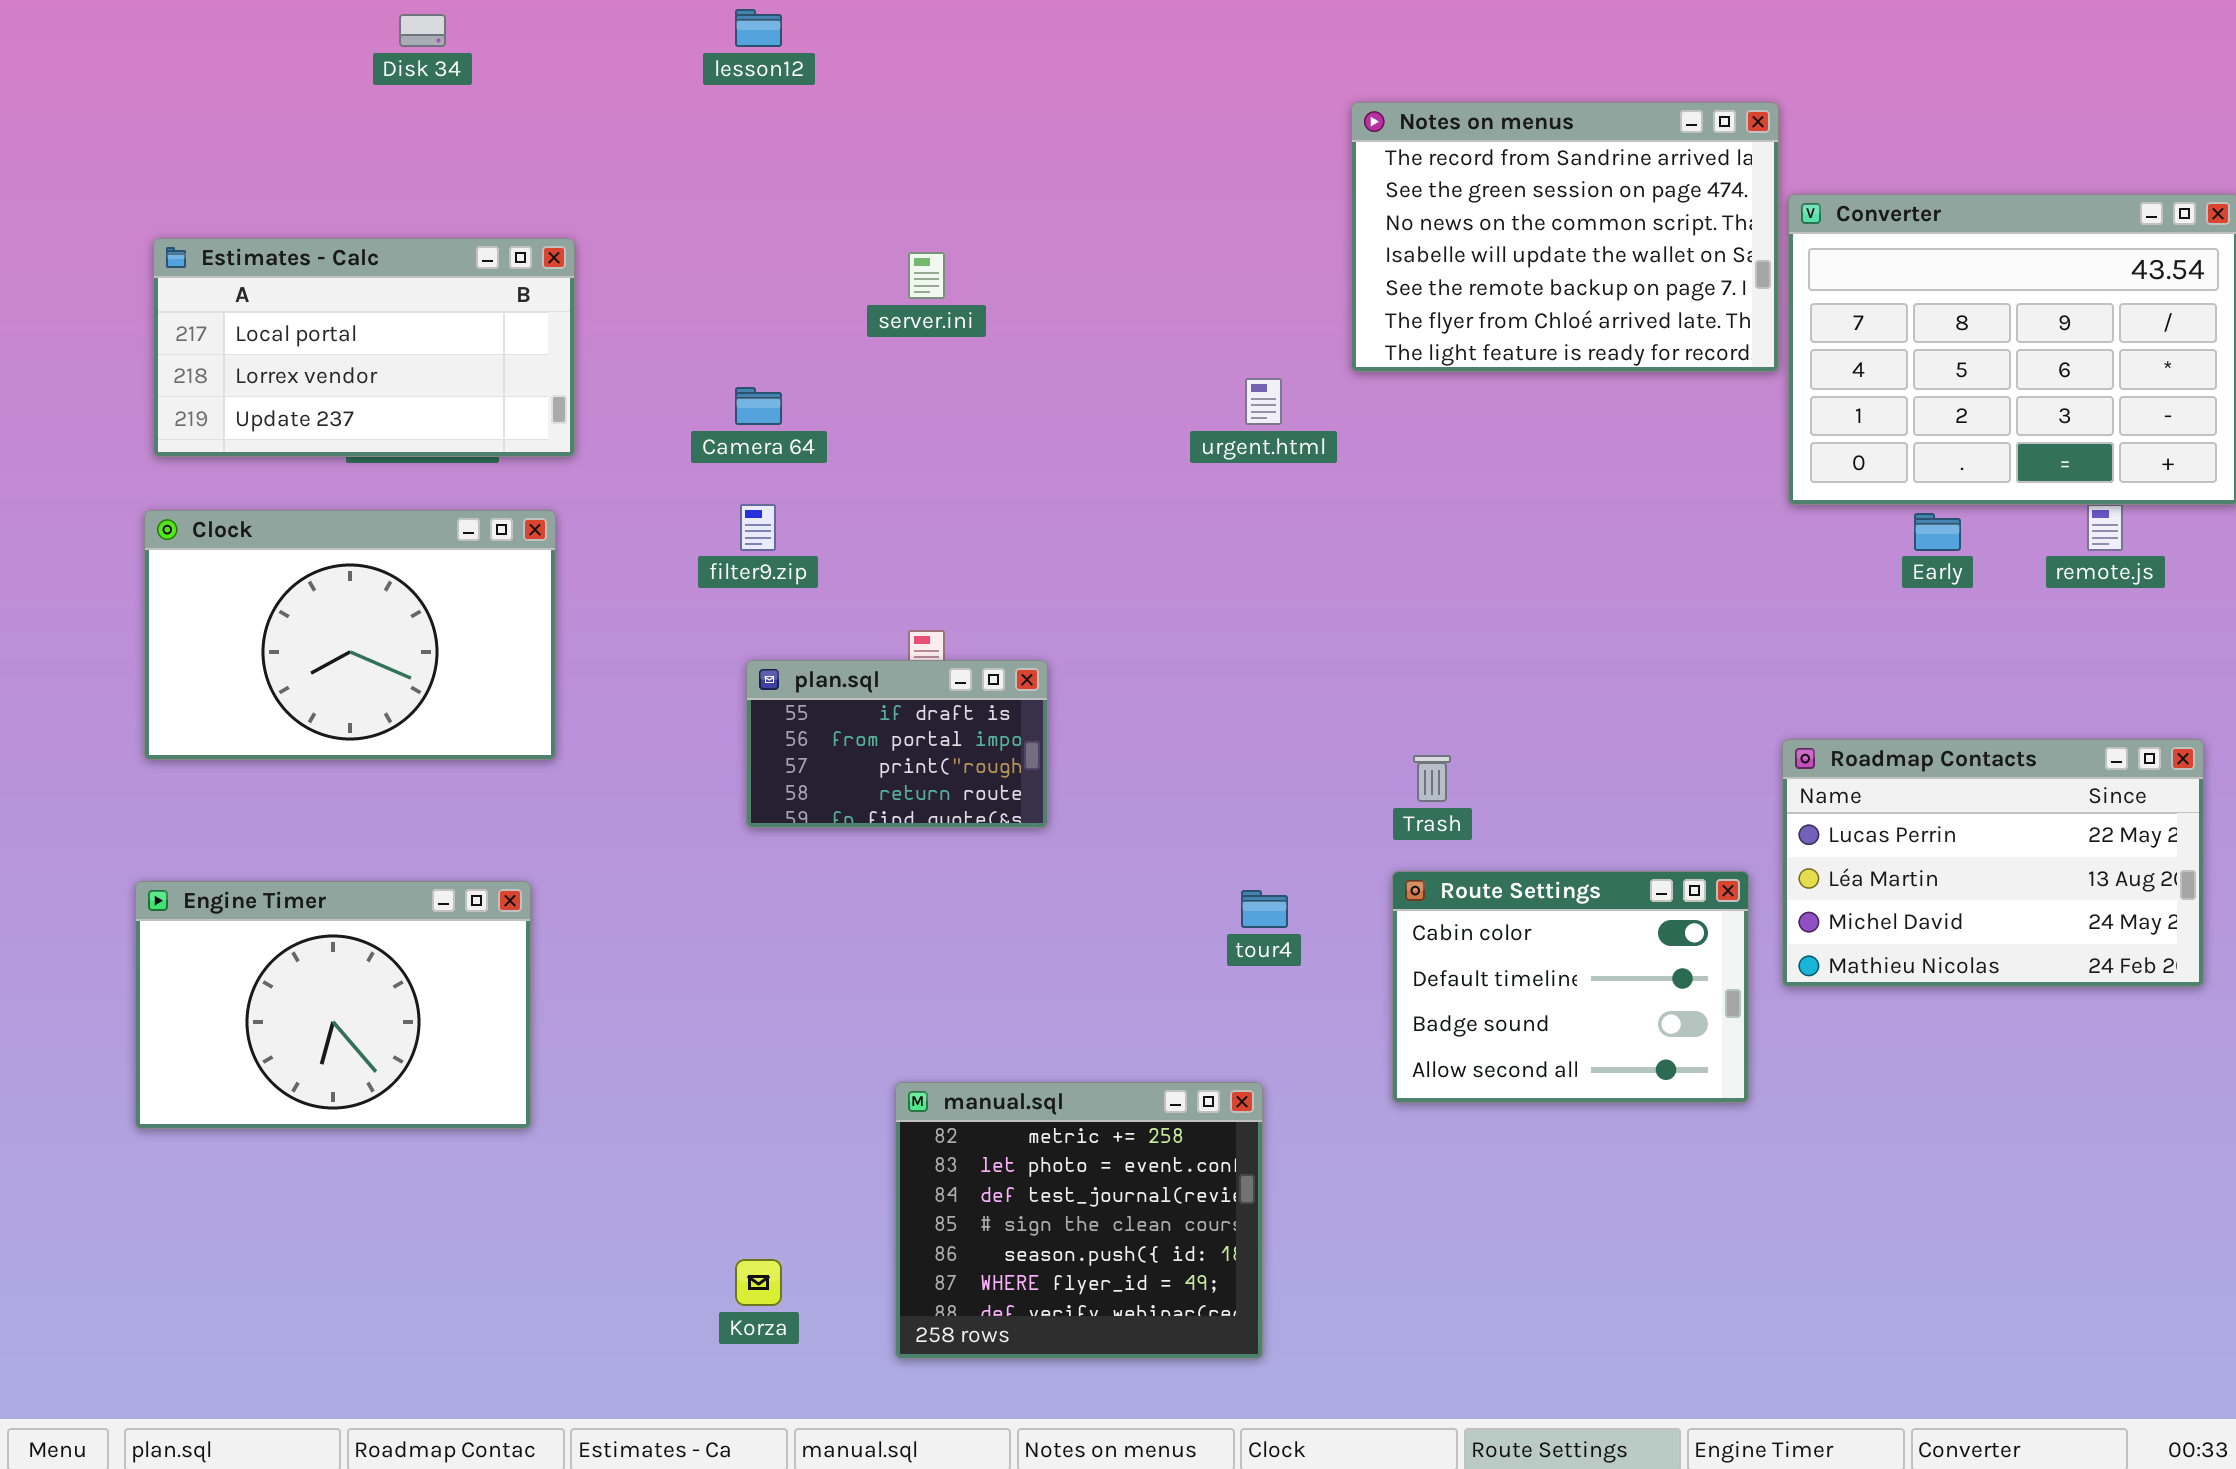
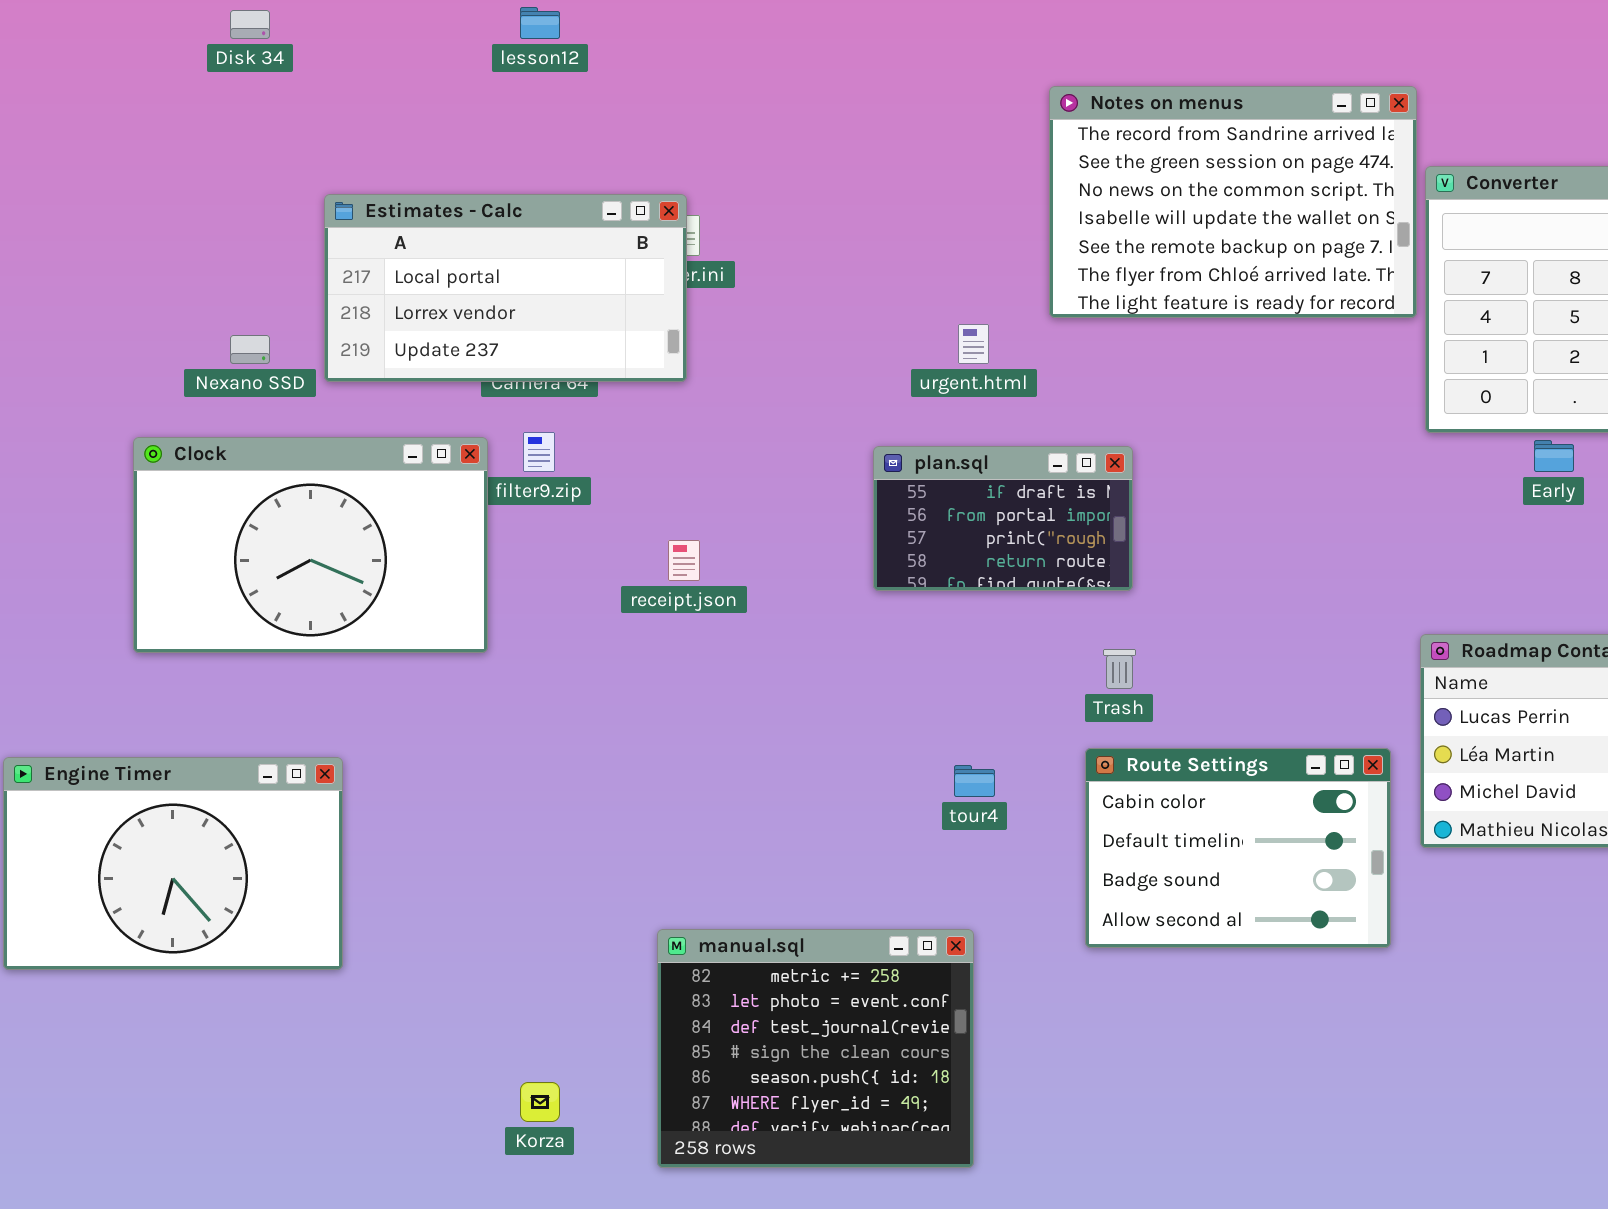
Estimates - Calc: [153,238,575,457] -> [324,194,687,382], moved
Clock: [144,510,556,760] -> [133,437,488,653], moved
plan.sql: [746,660,1048,828] -> [873,446,1133,591], moved

